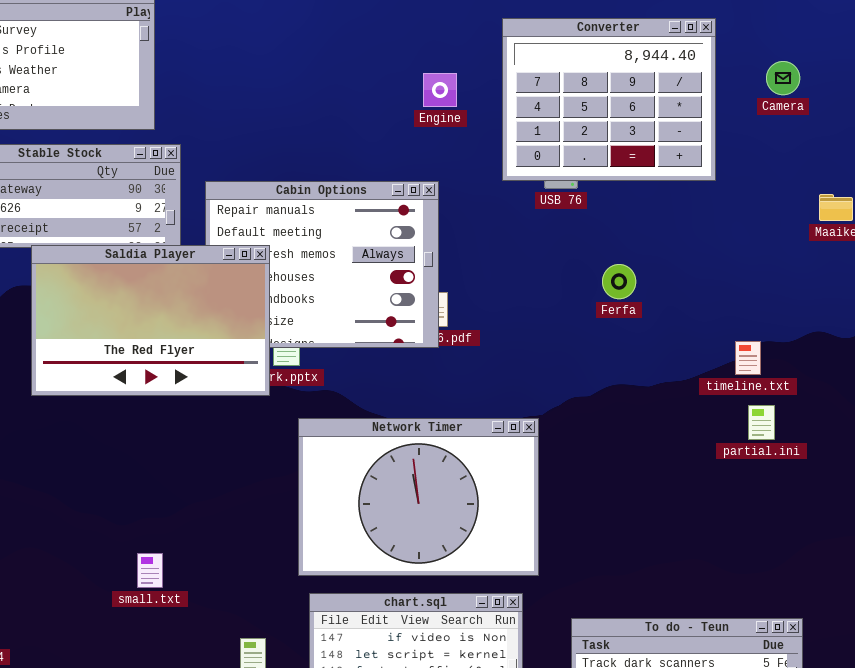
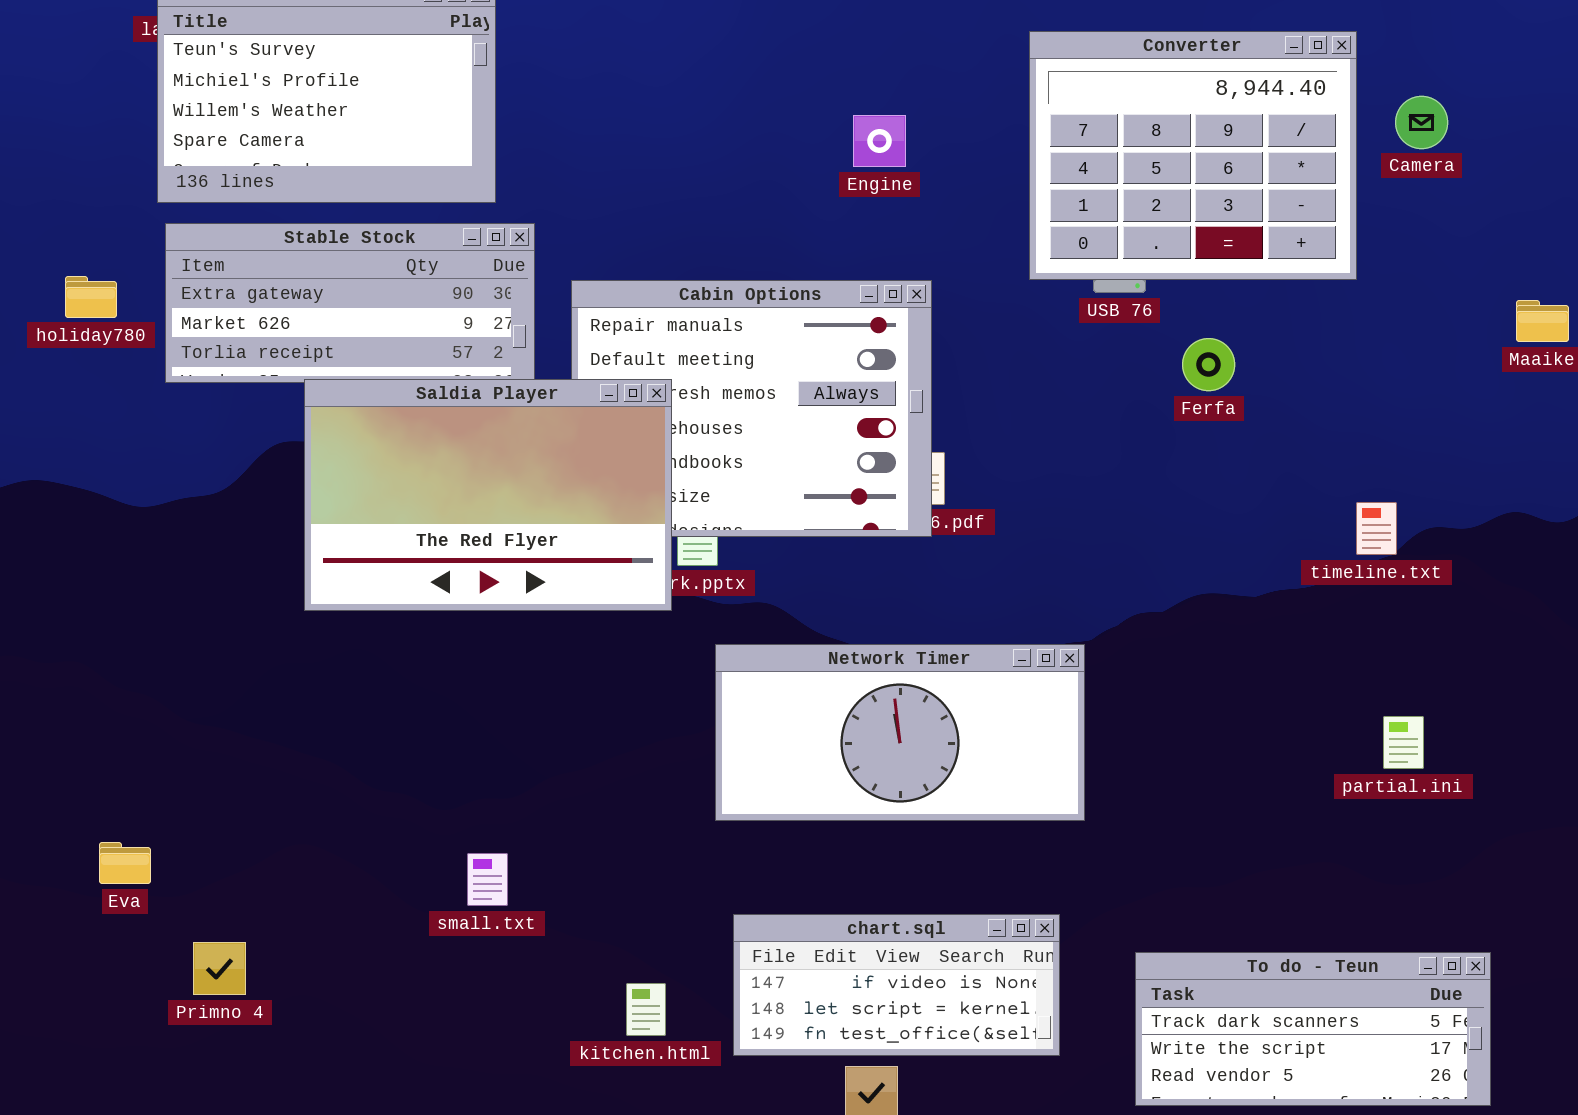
Camera: [766,61,800,95] -> [1395,96,1448,149], moved
Engine: [423,73,457,107] -> [853,115,906,167], moved
Ferfa: [602,264,636,299] -> [1182,338,1235,391], moved
timeline.txt: [735,341,761,375] -> [1356,502,1397,555], moved
partial.ini: [748,405,775,440] -> [1383,716,1424,769], moved
Network Timer: [298,418,539,576] -> [715,644,1085,821], resized

